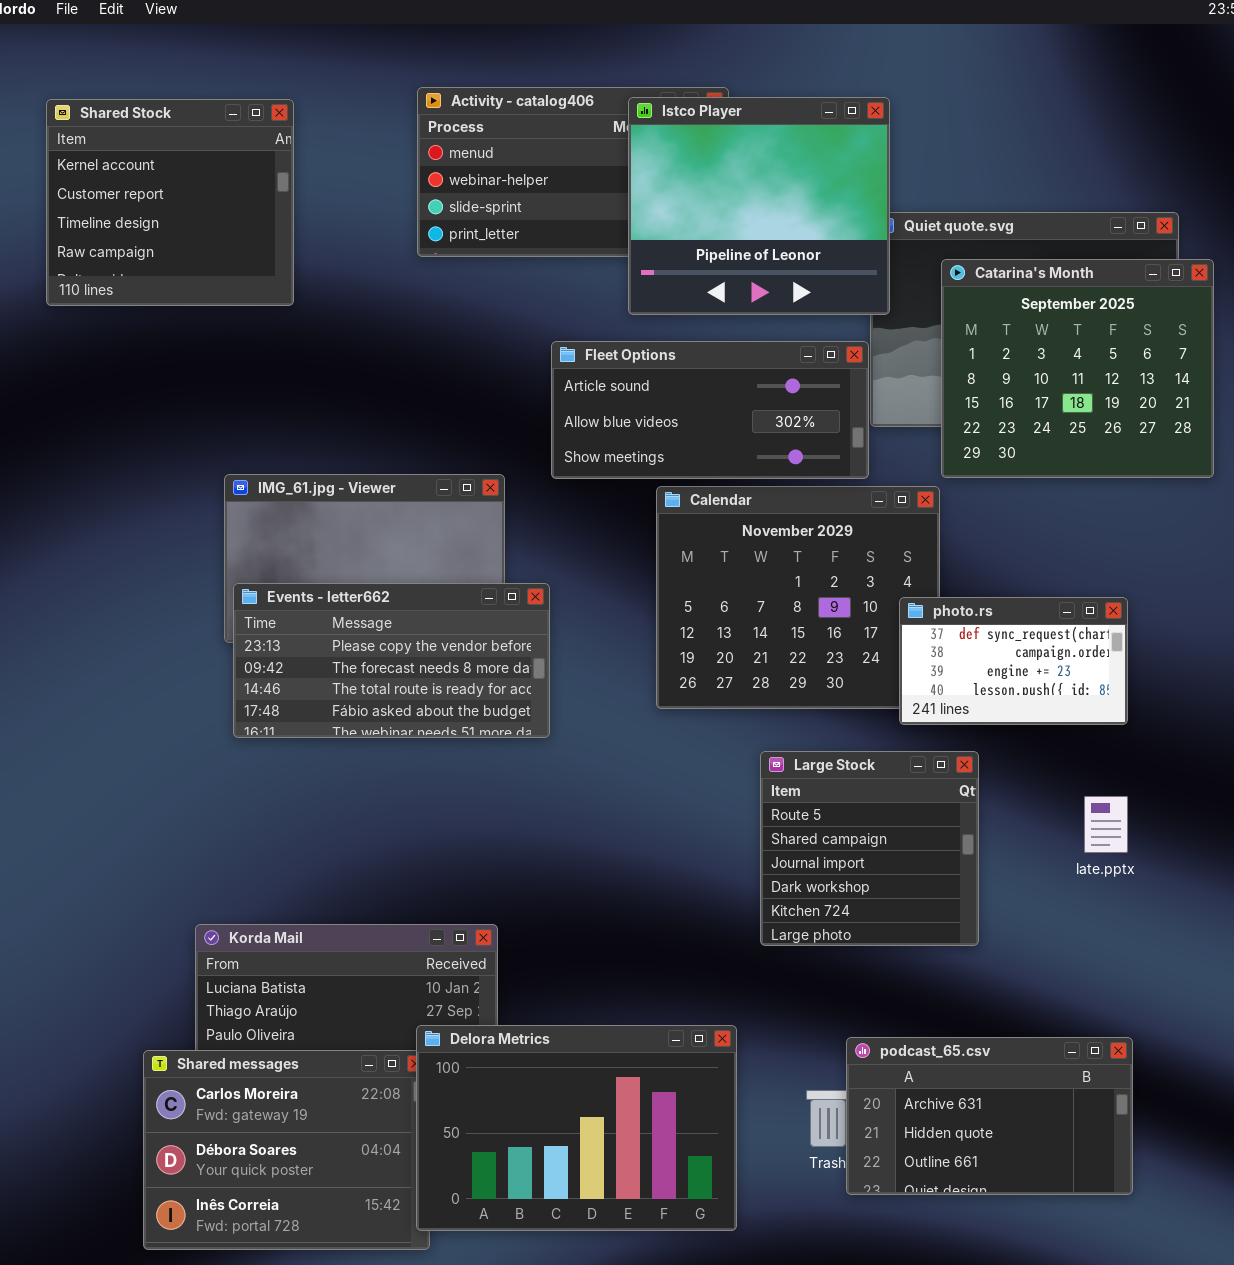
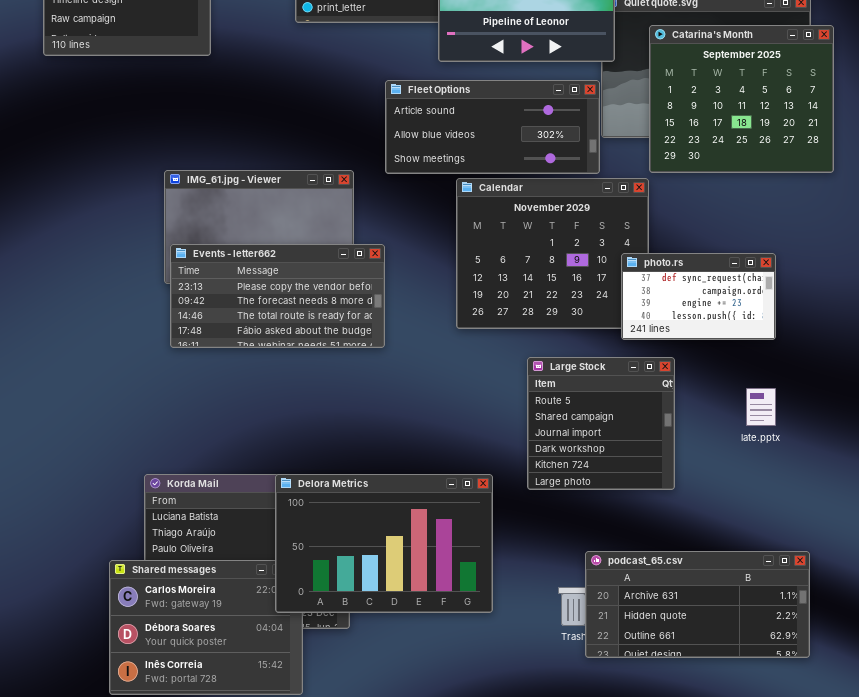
Delora Metrics: [416,1025,737,1231] -> [275,474,493,613], moved
podcast_65.csv: [846,1037,1133,1195] -> [585,551,810,658], resized

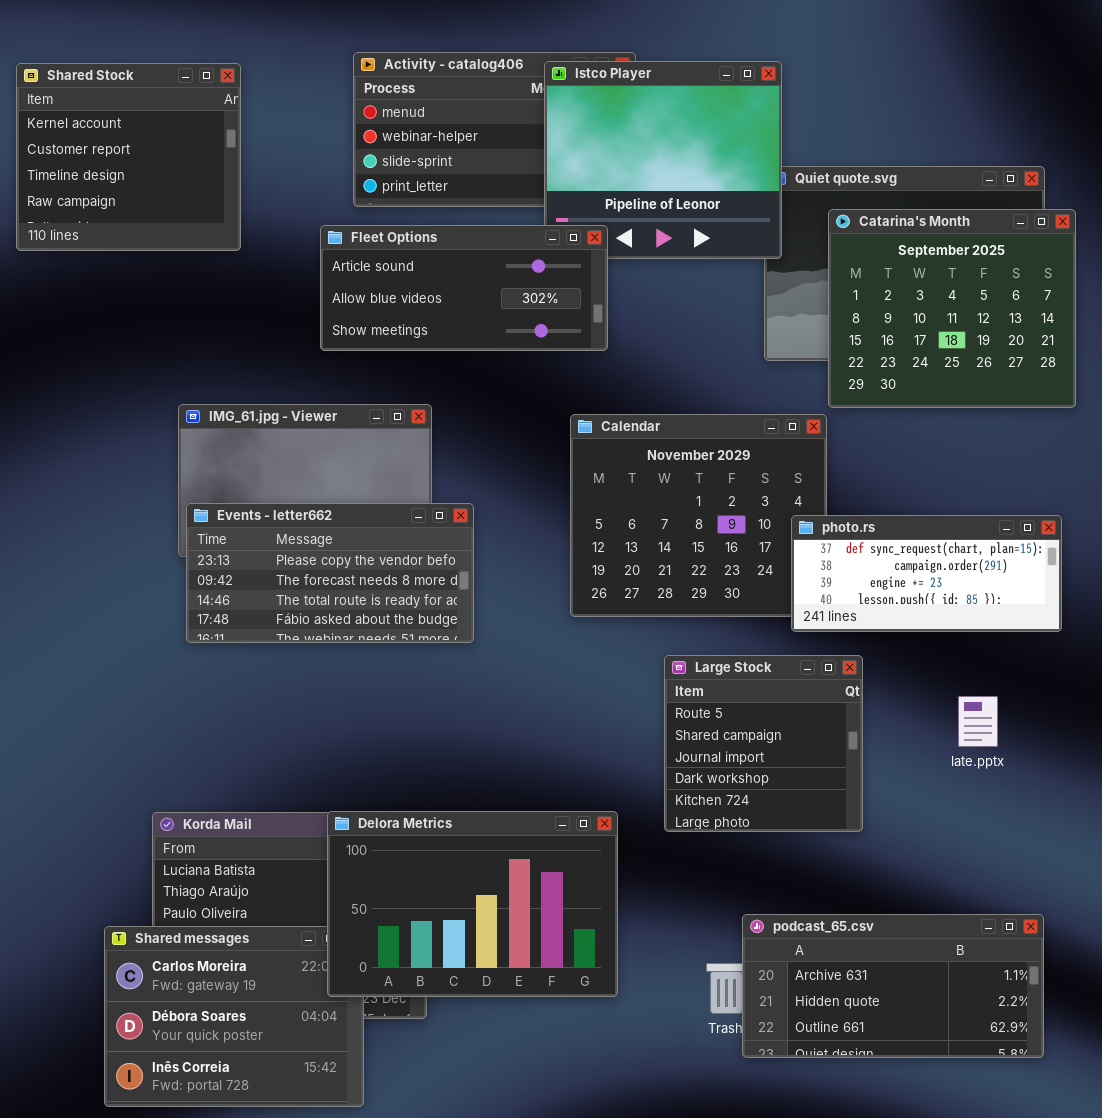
Fleet Options: [385,80,600,174] -> [320,225,608,351], moved
photo.rs: [621,253,776,340] -> [791,515,1062,632], resized

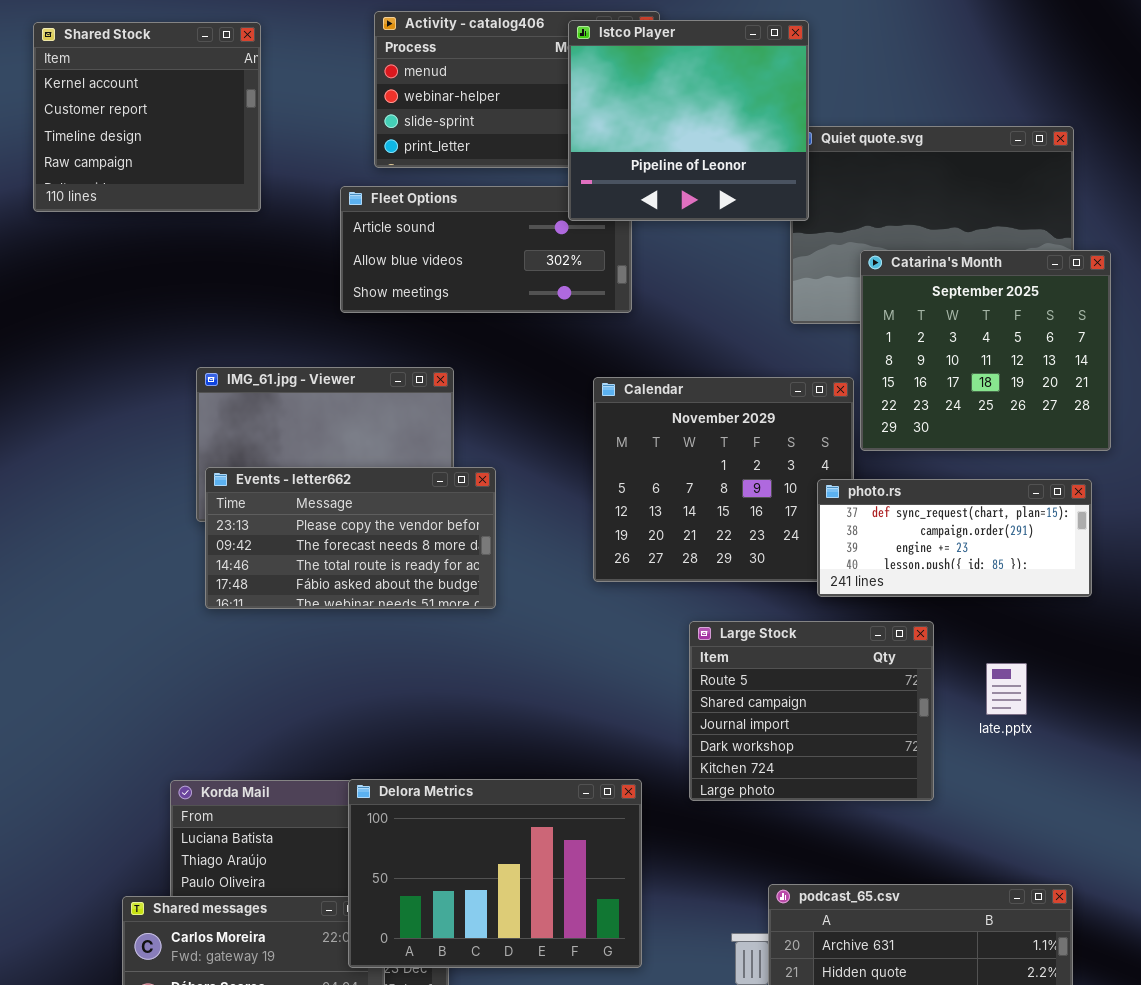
Istco Player: [544,61,782,259] -> [568,20,809,221], raised
Catarina's Month: [828,209,1076,408] -> [860,250,1111,451], moved
Large Stock: [664,655,863,832] -> [689,621,934,801], resized

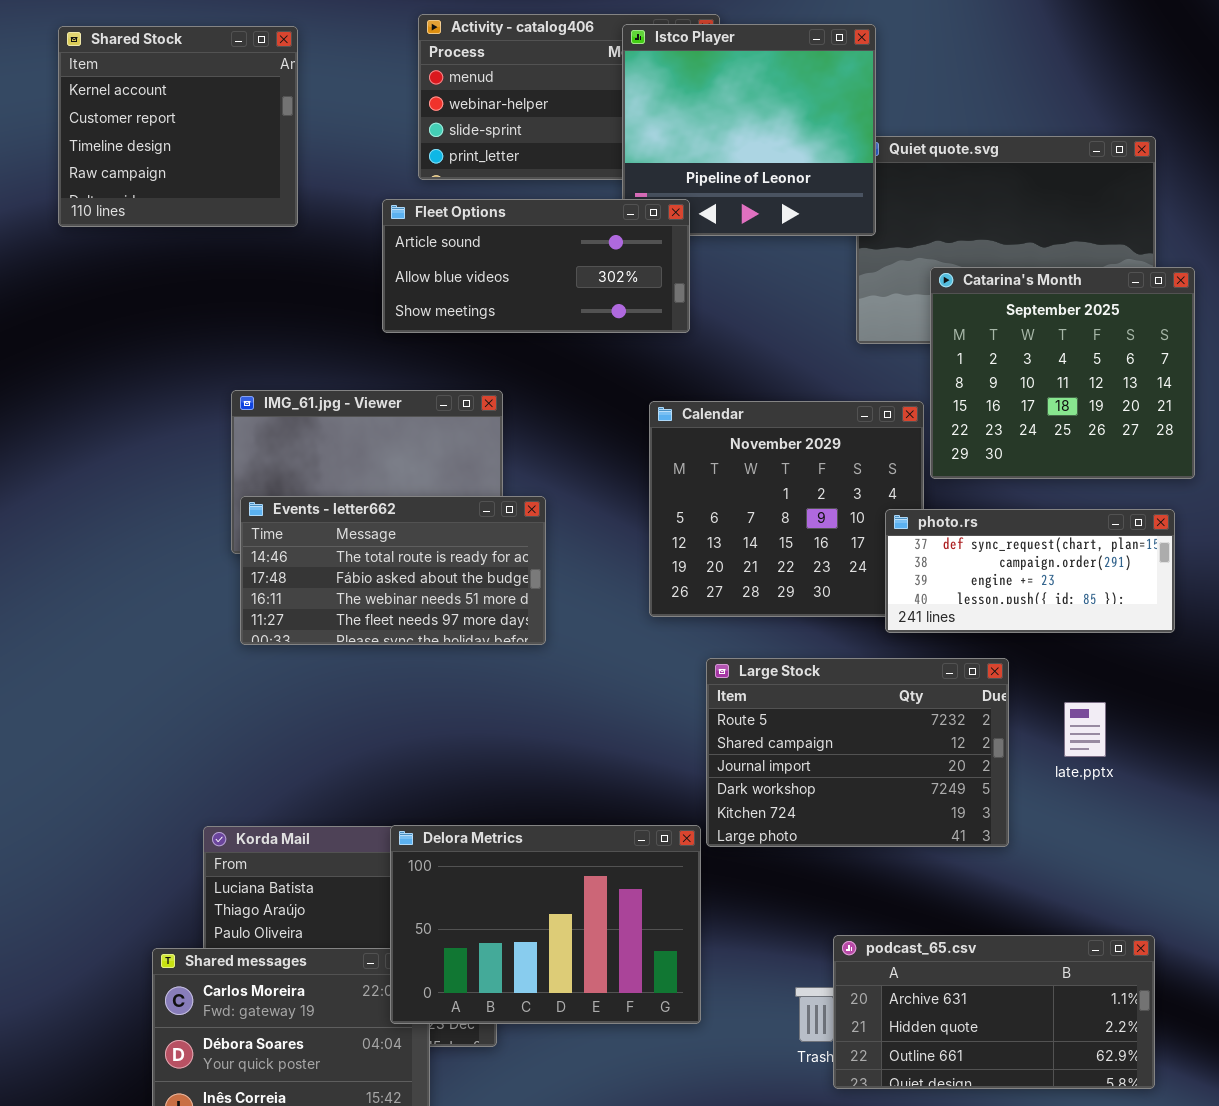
Fleet Options: [340,186,632,313] -> [382,199,690,333], raised
Events - letter662: [205,467,496,609] -> [240,496,546,645], scrolled down 2 rows
Large Stock: [689,621,934,801] -> [706,658,1009,847], resized

